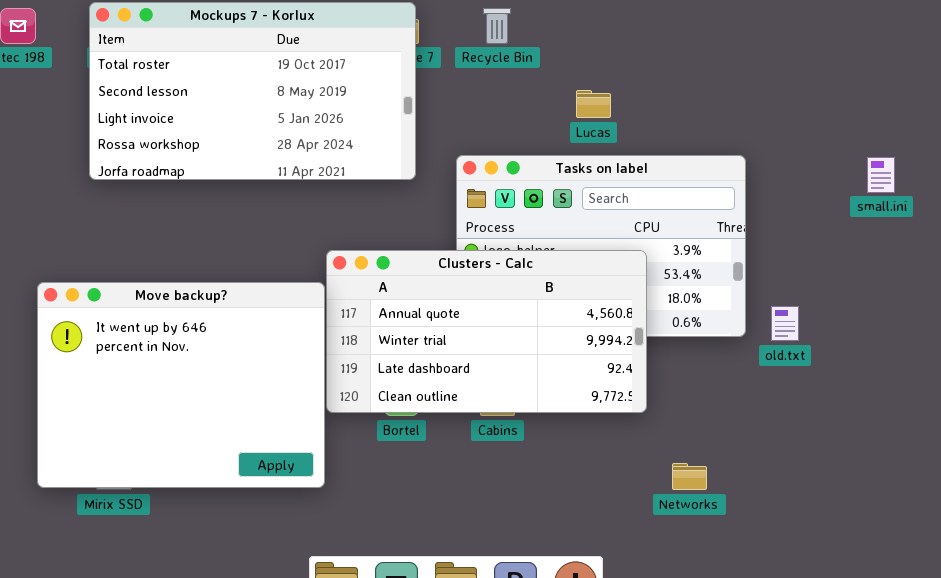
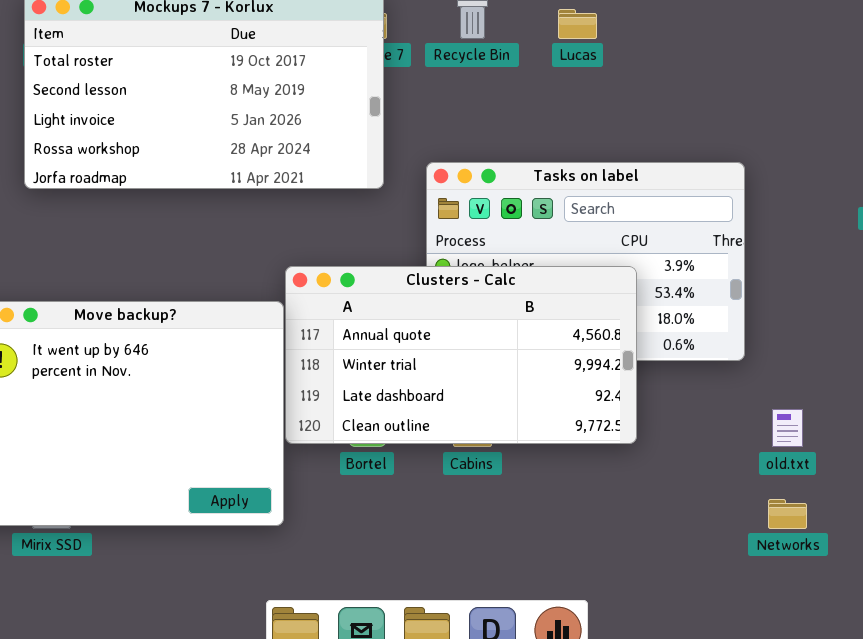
Lucas: [576,90,611,118] -> [558,9,597,39], moved
old.txt: [771,306,799,341] -> [772,409,803,447], moved
Networks: [672,463,707,490] -> [768,499,807,529], moved

